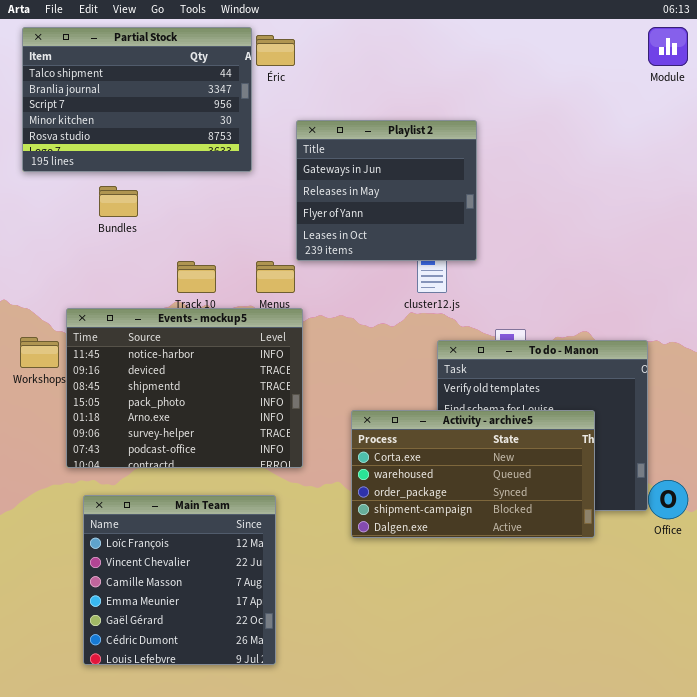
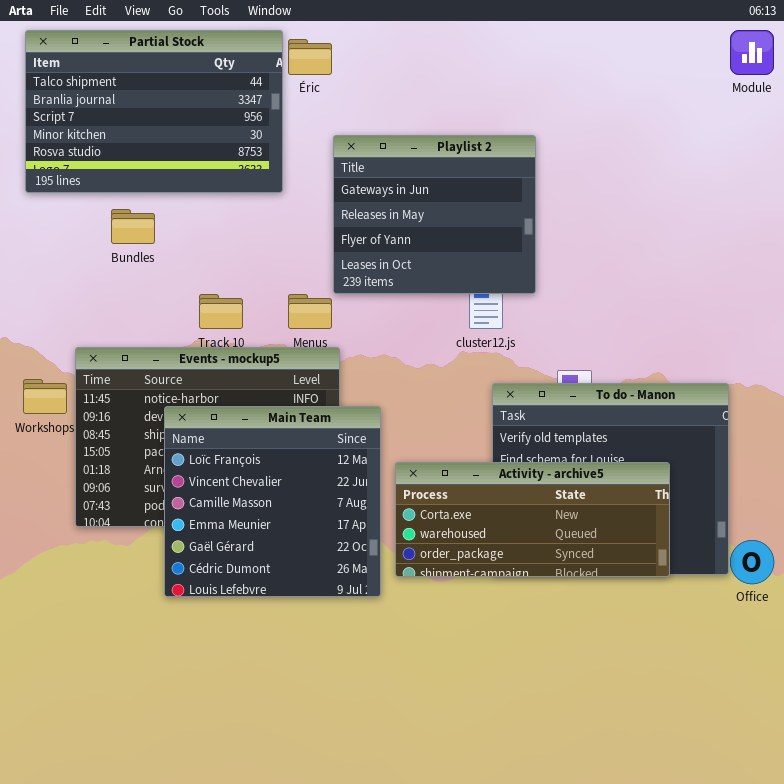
Activity - archive5: [351,410,595,538] -> [395,462,670,577], resized
Main Team: [83,495,276,665] -> [164,406,381,597], moved

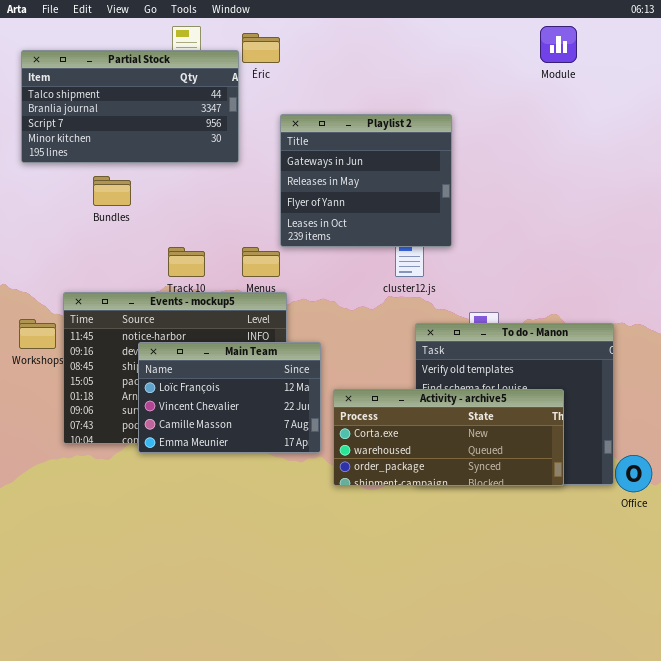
Partial Stock: [25,30,283,193] -> [21,50,239,163], resized
Module: [730,30,774,75] -> [540,26,577,63], moved
Main Team: [164,406,381,597] -> [138,342,321,453], resized

